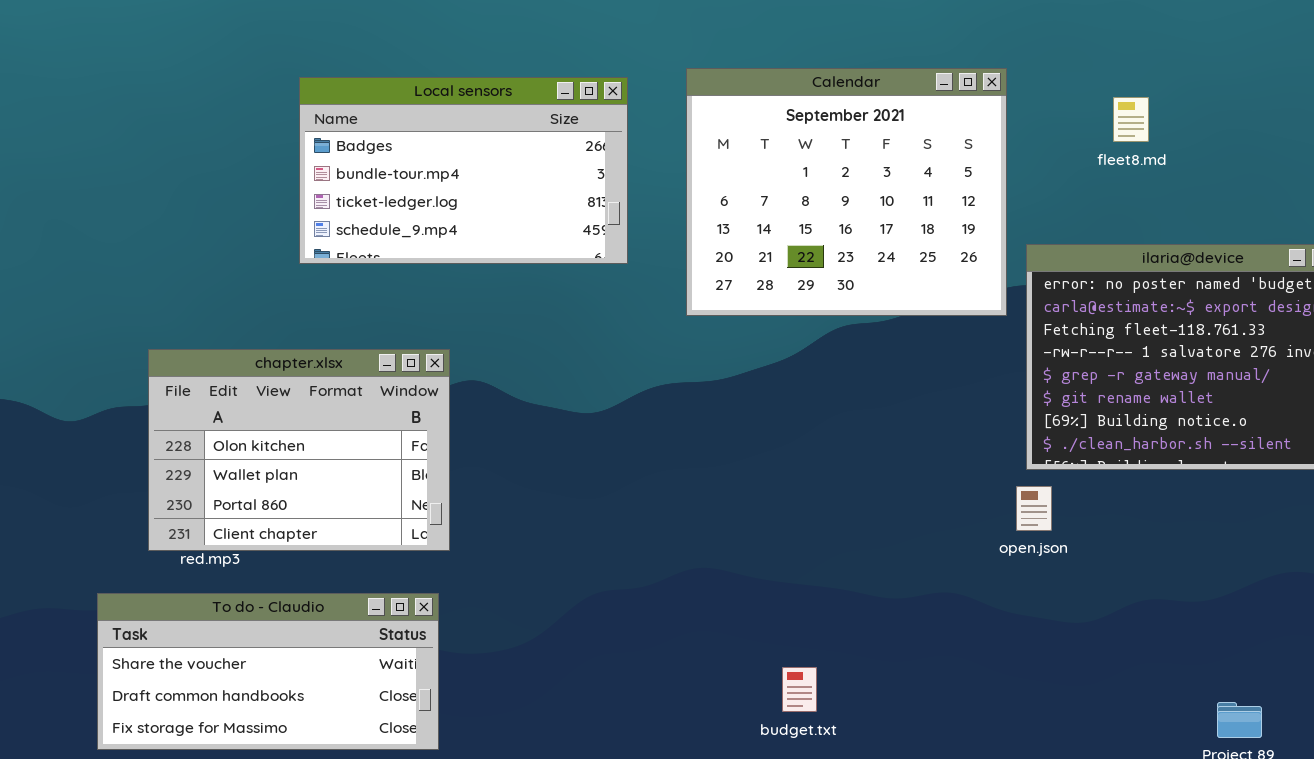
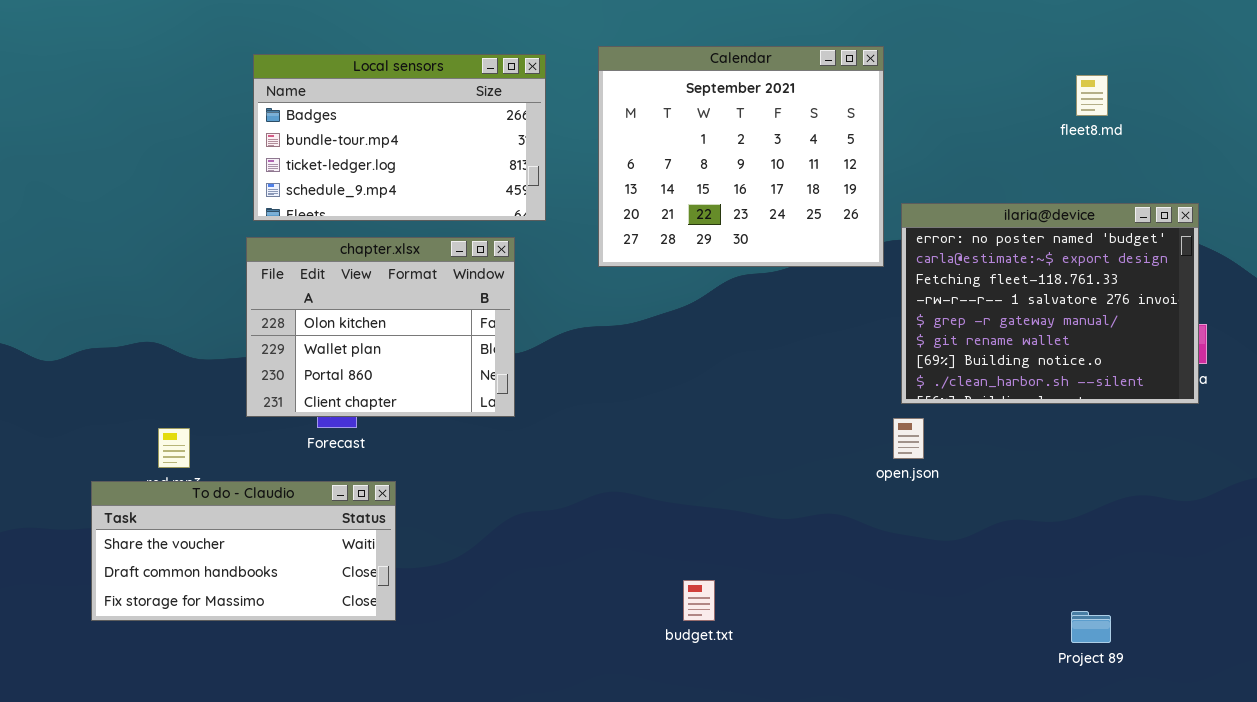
fleet8.md: [1113,97,1149,142] -> [1076,75,1108,116], moved
chapter.xlsx: [148,349,450,551] -> [246,237,515,417], moved
To do - Claudio: [97,593,439,750] -> [91,481,396,621], moved

